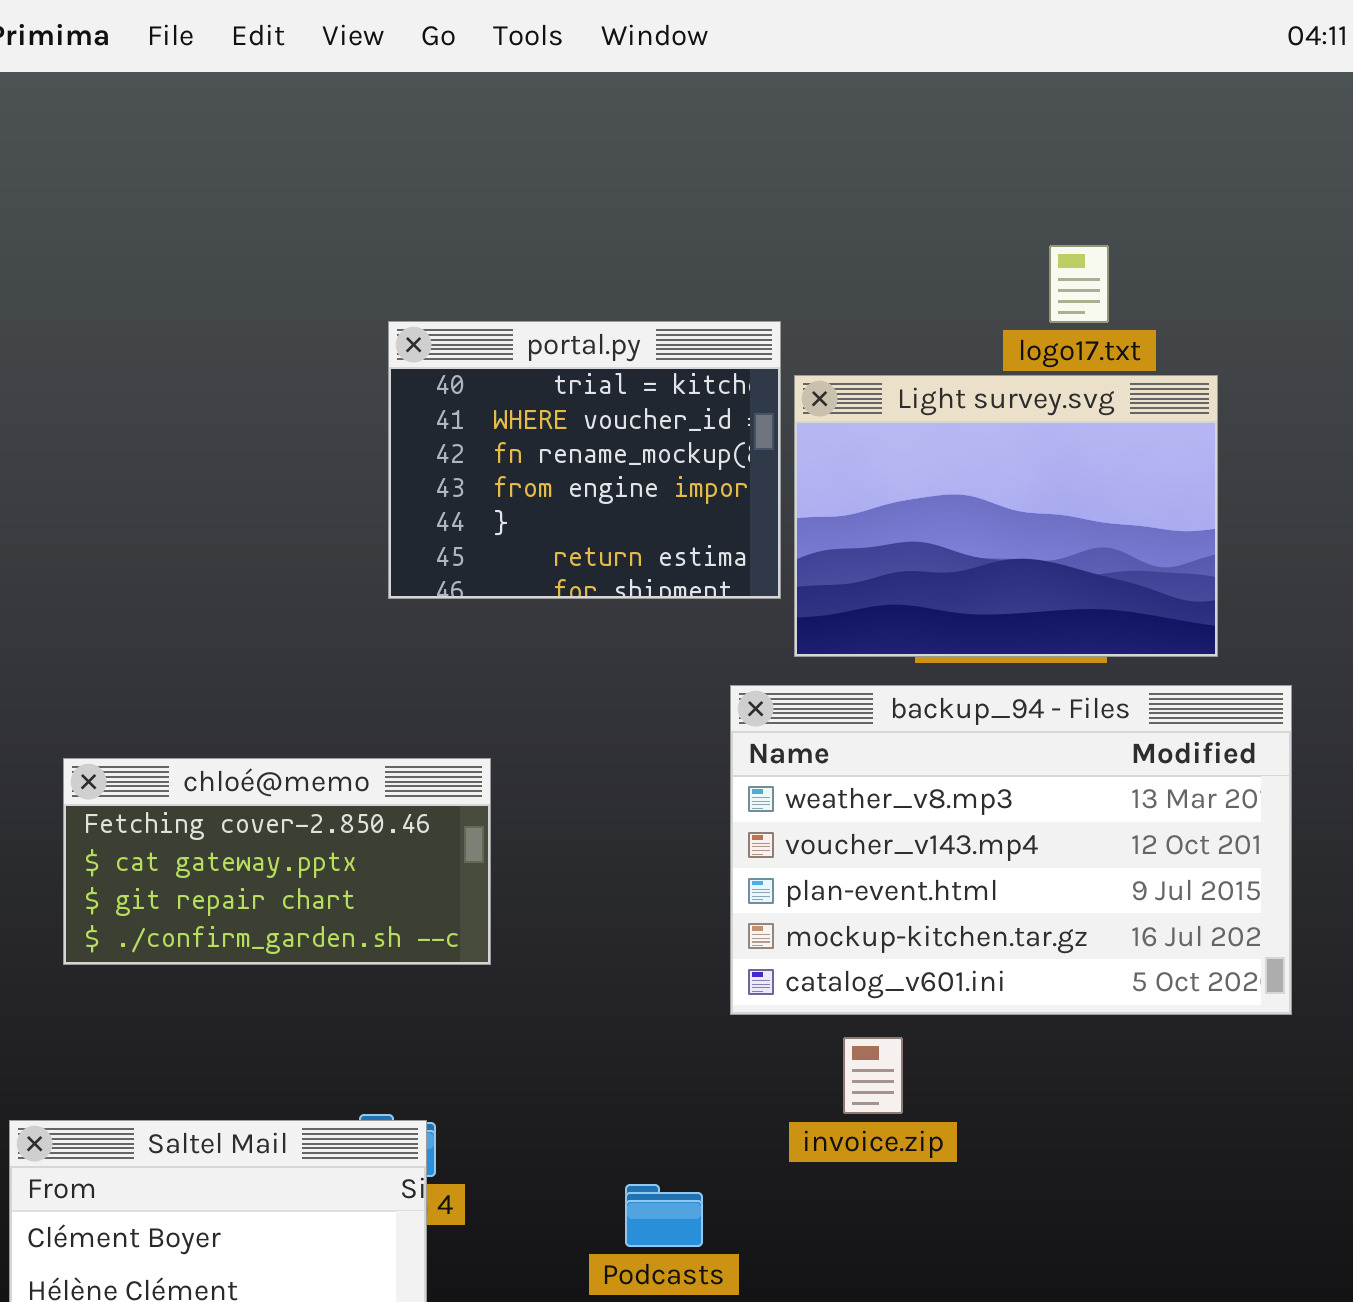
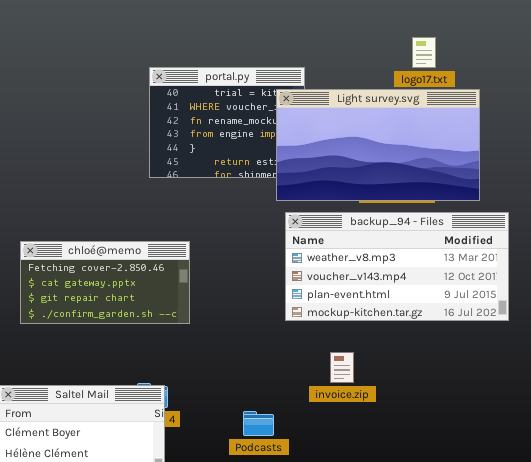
Light survey.svg: [794,375,1218,657] -> [276,89,480,201], resized
backup_94 - Files: [730,685,1292,1015] -> [285,212,509,321], resized

